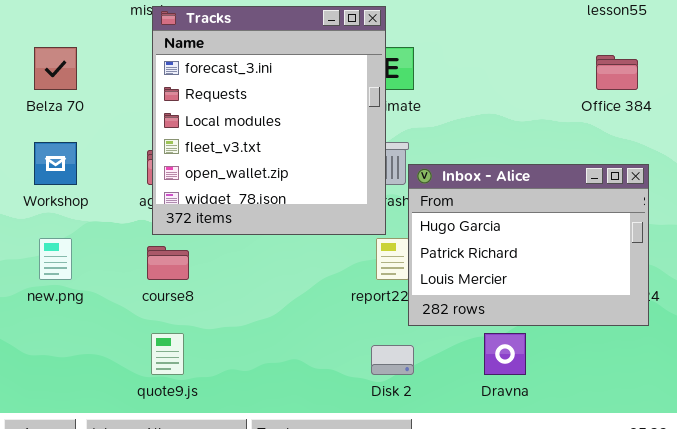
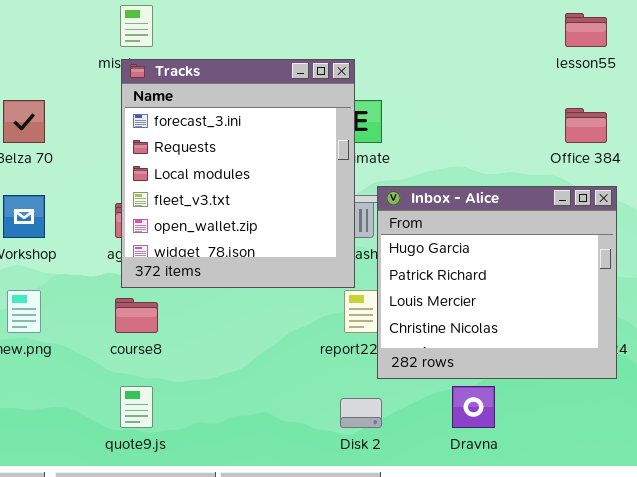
Inbox - Alice: [408,164,649,326] -> [377,186,617,379], resized

